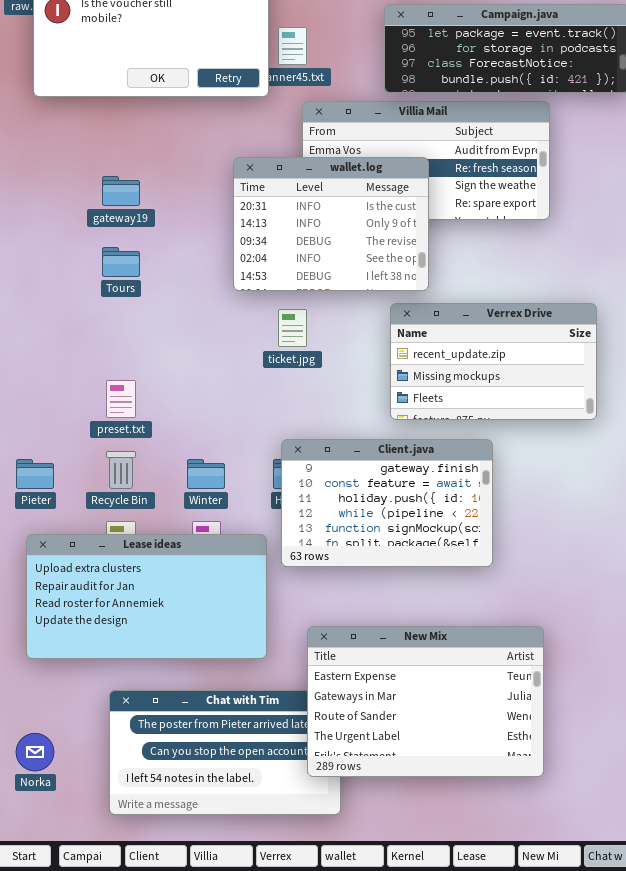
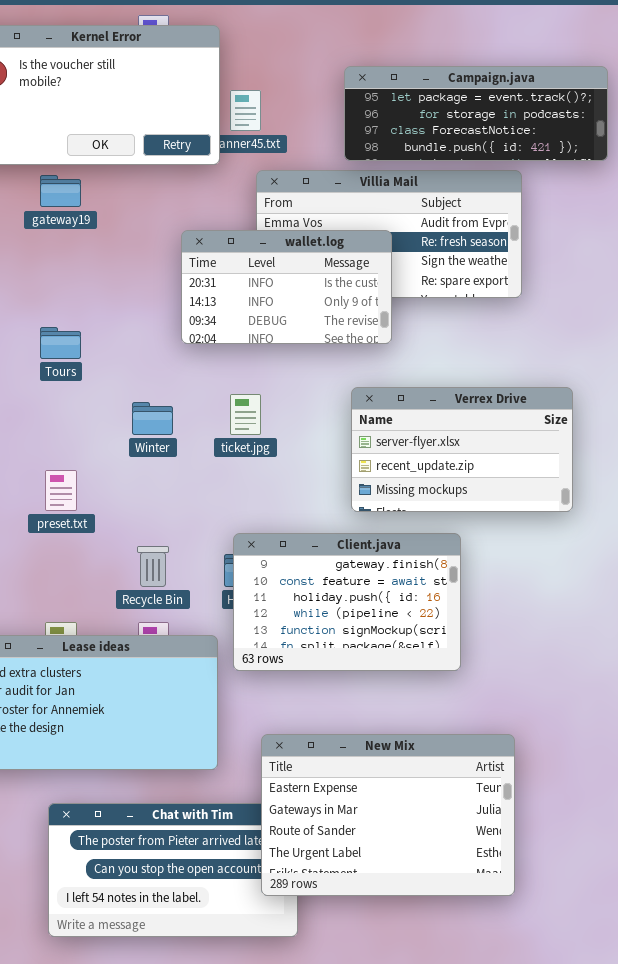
wallet.log: [233,157,429,291] -> [181,230,392,344], resized
gateway19: [102,176,140,206] -> [40,175,81,207], moved
Verrex Drive: [390,303,597,420] -> [351,387,573,512], scrolled up 1 row
Recycle Bin: [106,451,136,489] -> [137,546,169,587], moved
Winter: [187,459,225,489] -> [132,402,173,435], moved

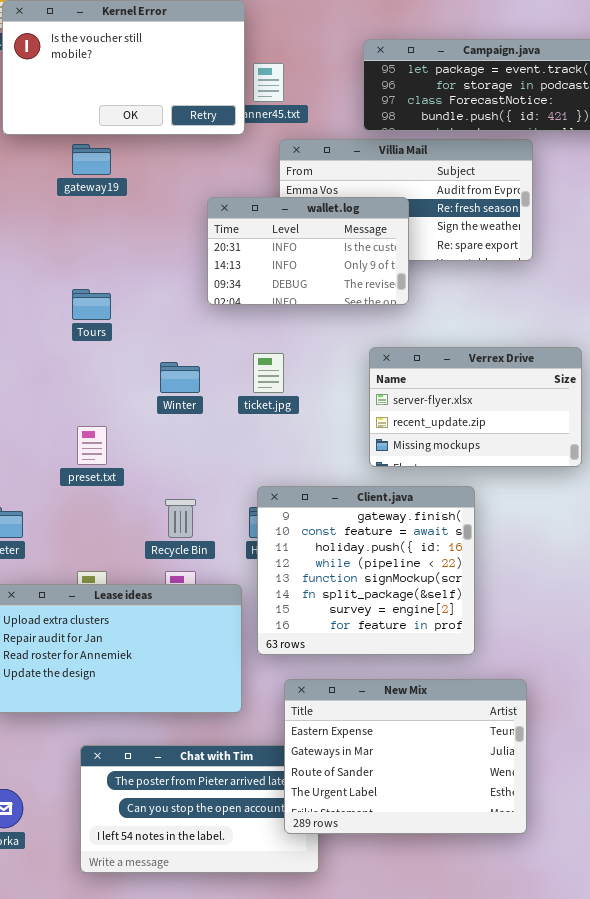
Client.java: [233,533,461,671] -> [257,486,475,655], resized

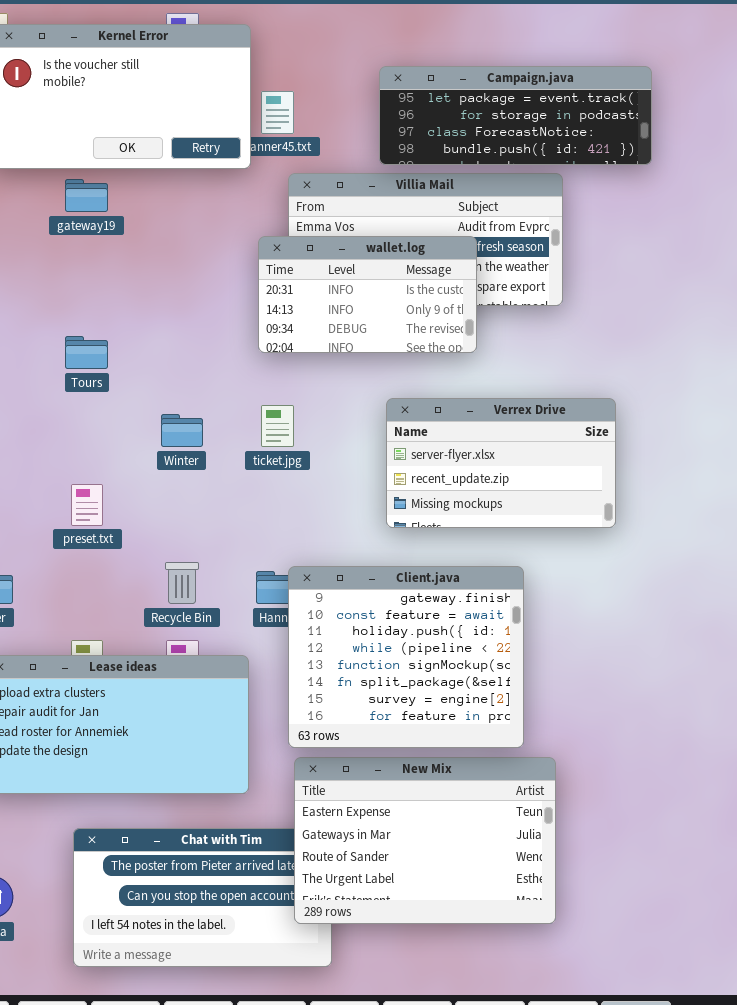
wallet.log: [207,197,409,305] -> [258,236,477,353], moved
Client.java: [257,486,475,655] -> [288,566,524,748], moved

